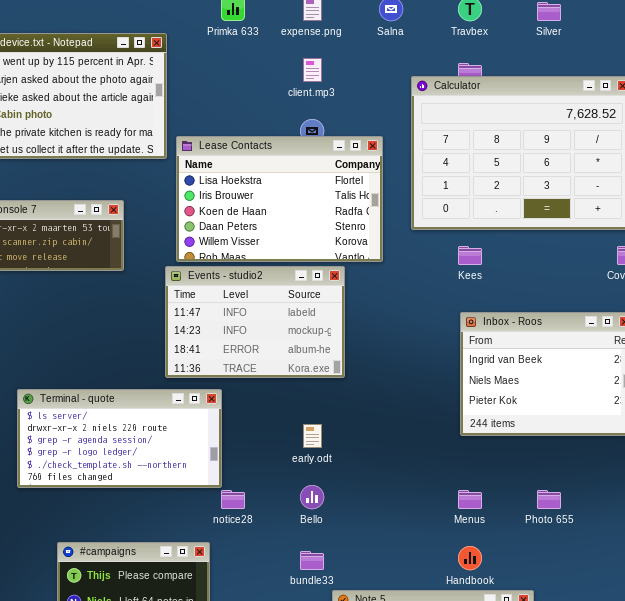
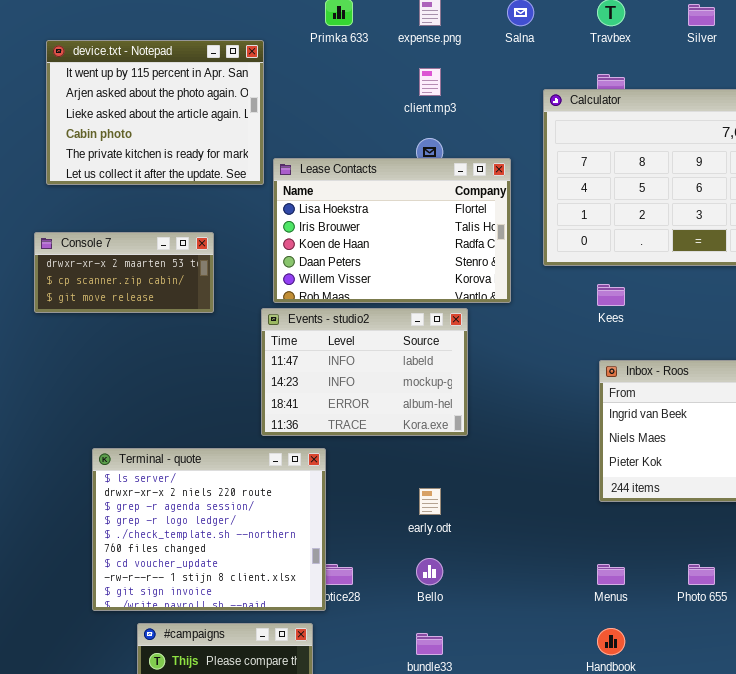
Terminal - quote: [17,389,222,488] -> [92,448,326,611], resized

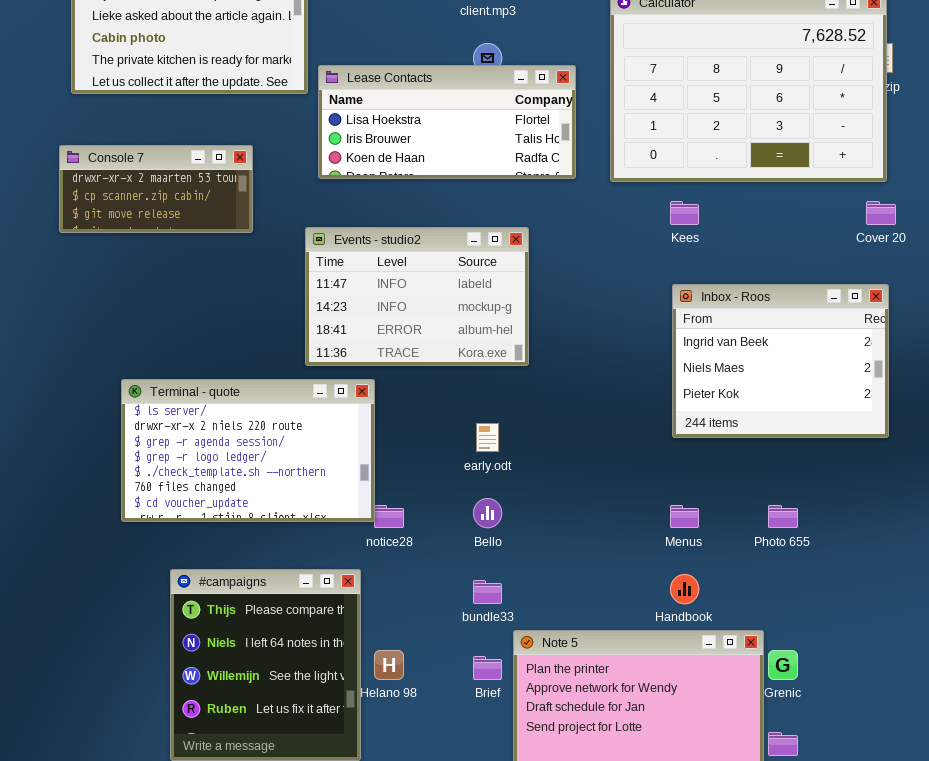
Lease Contacts: [273,158,511,303] -> [318,65,576,179], resized
Terminal - quote: [92,448,326,611] -> [121,379,375,522], resized

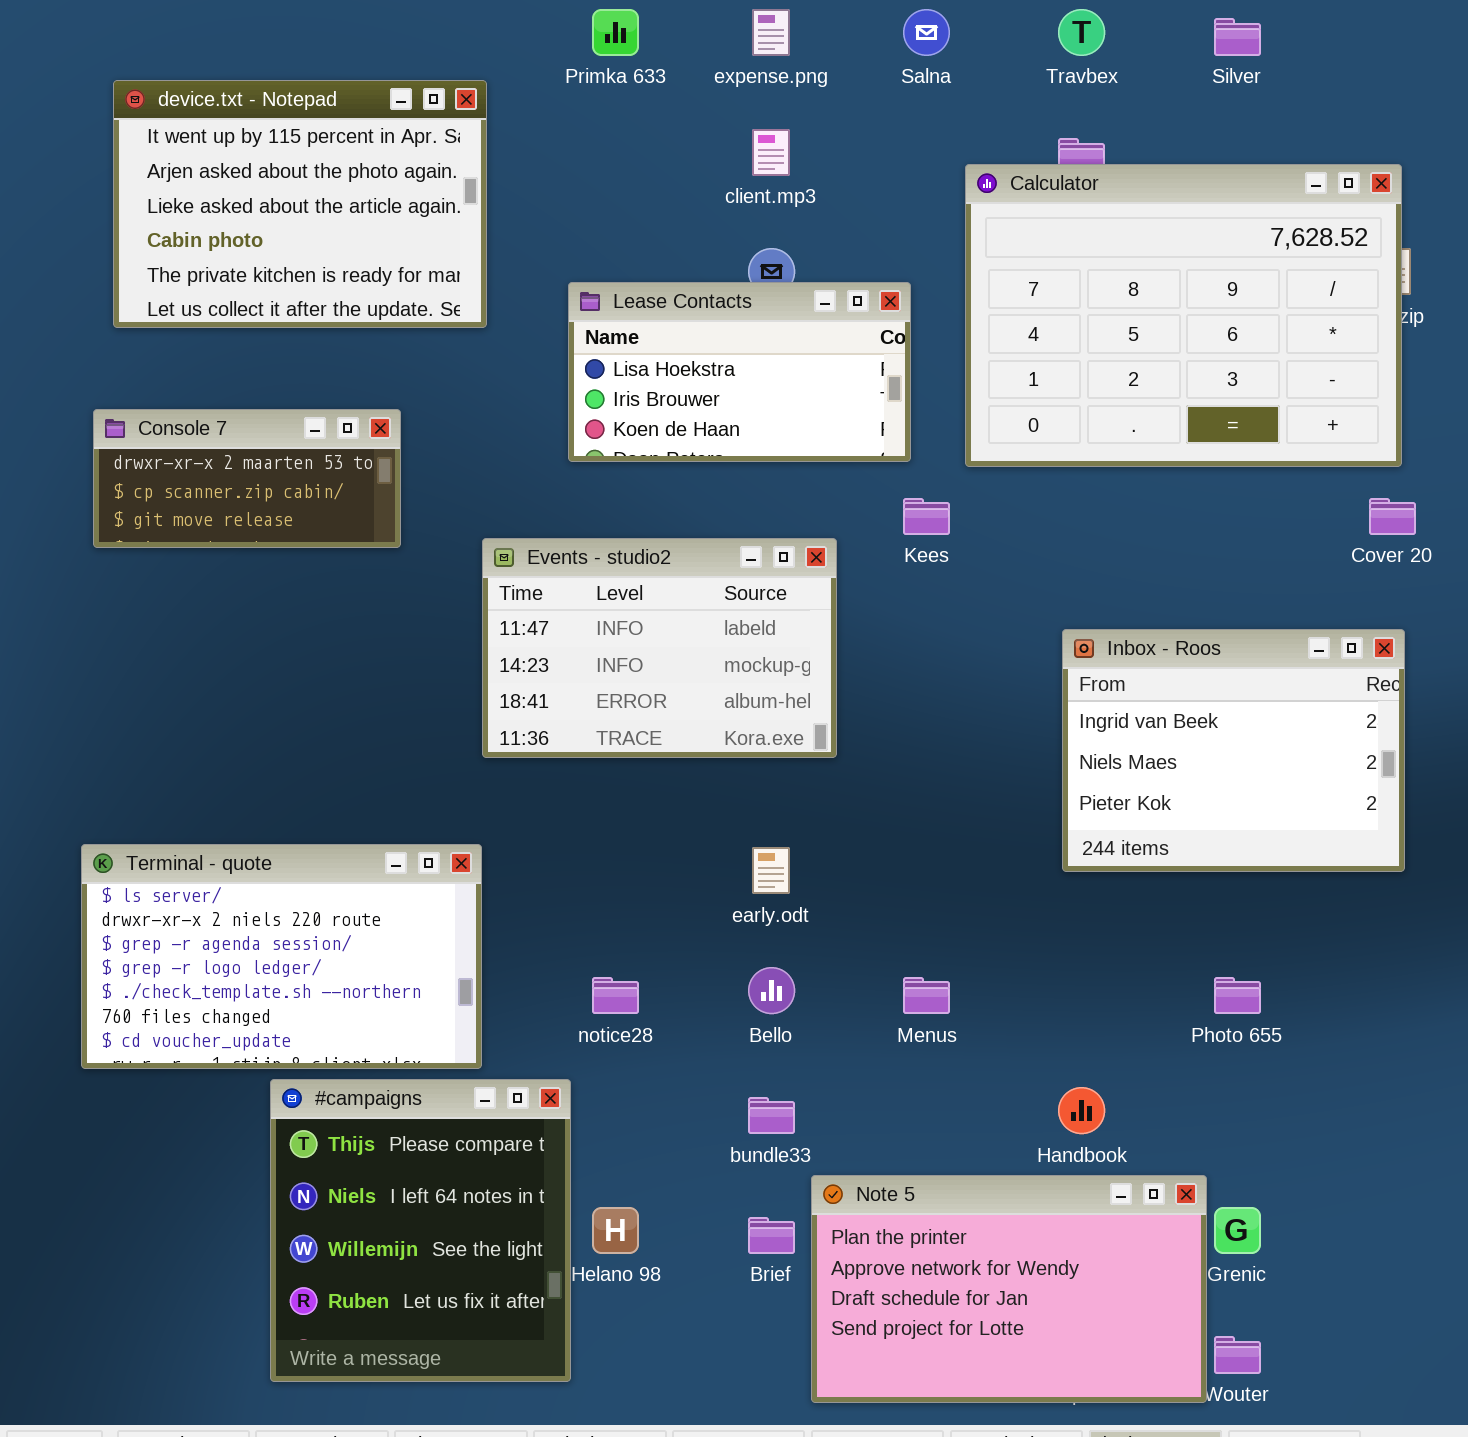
Lease Contacts: [318,65,576,179] -> [568,282,911,462], resized
Kees: [670,201,699,225] -> [903,498,950,535], moved
Terminal - quote: [121,379,375,522] -> [81,844,482,1069], moved
Menus: [670,505,699,528] -> [903,977,950,1014], moved

